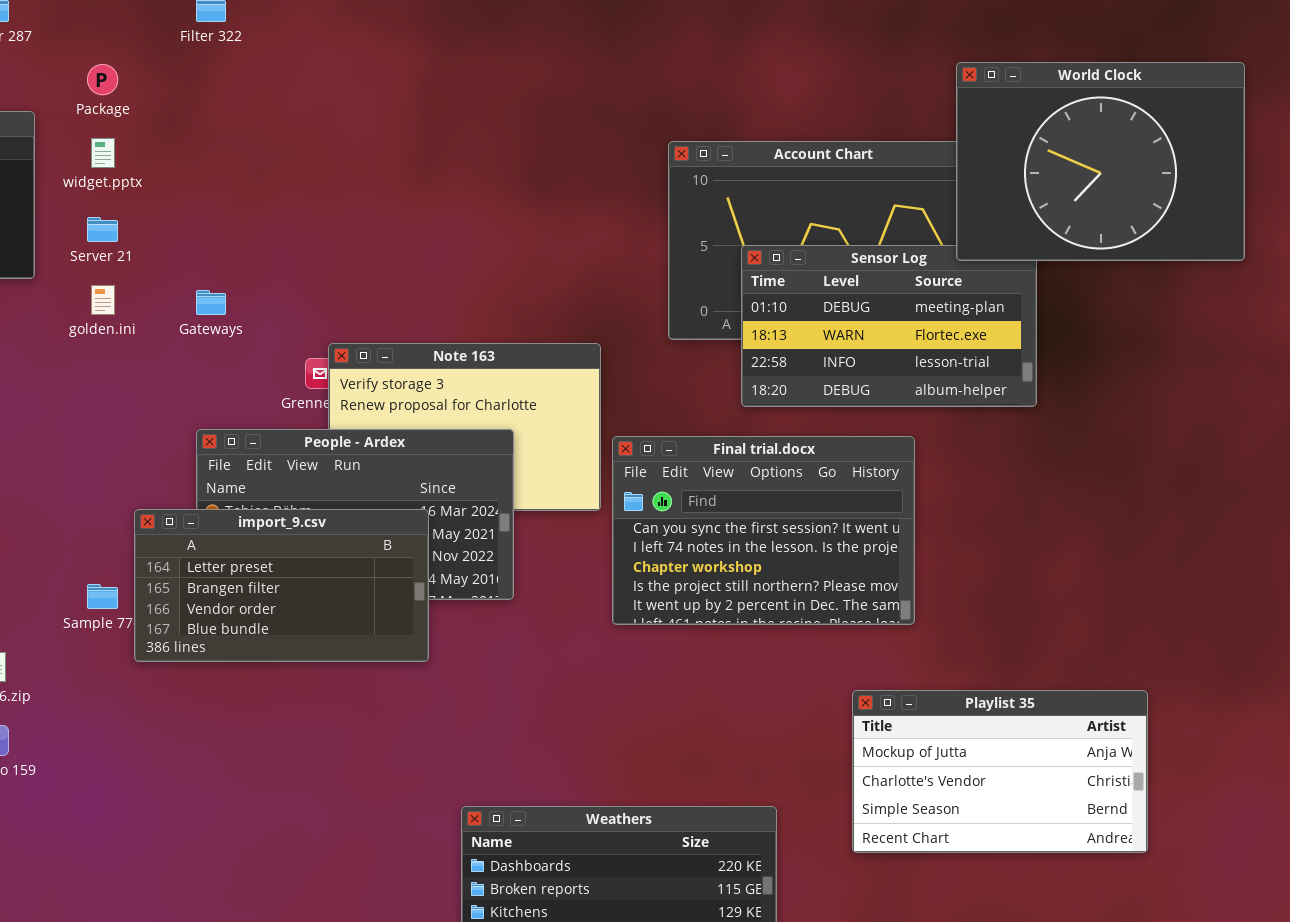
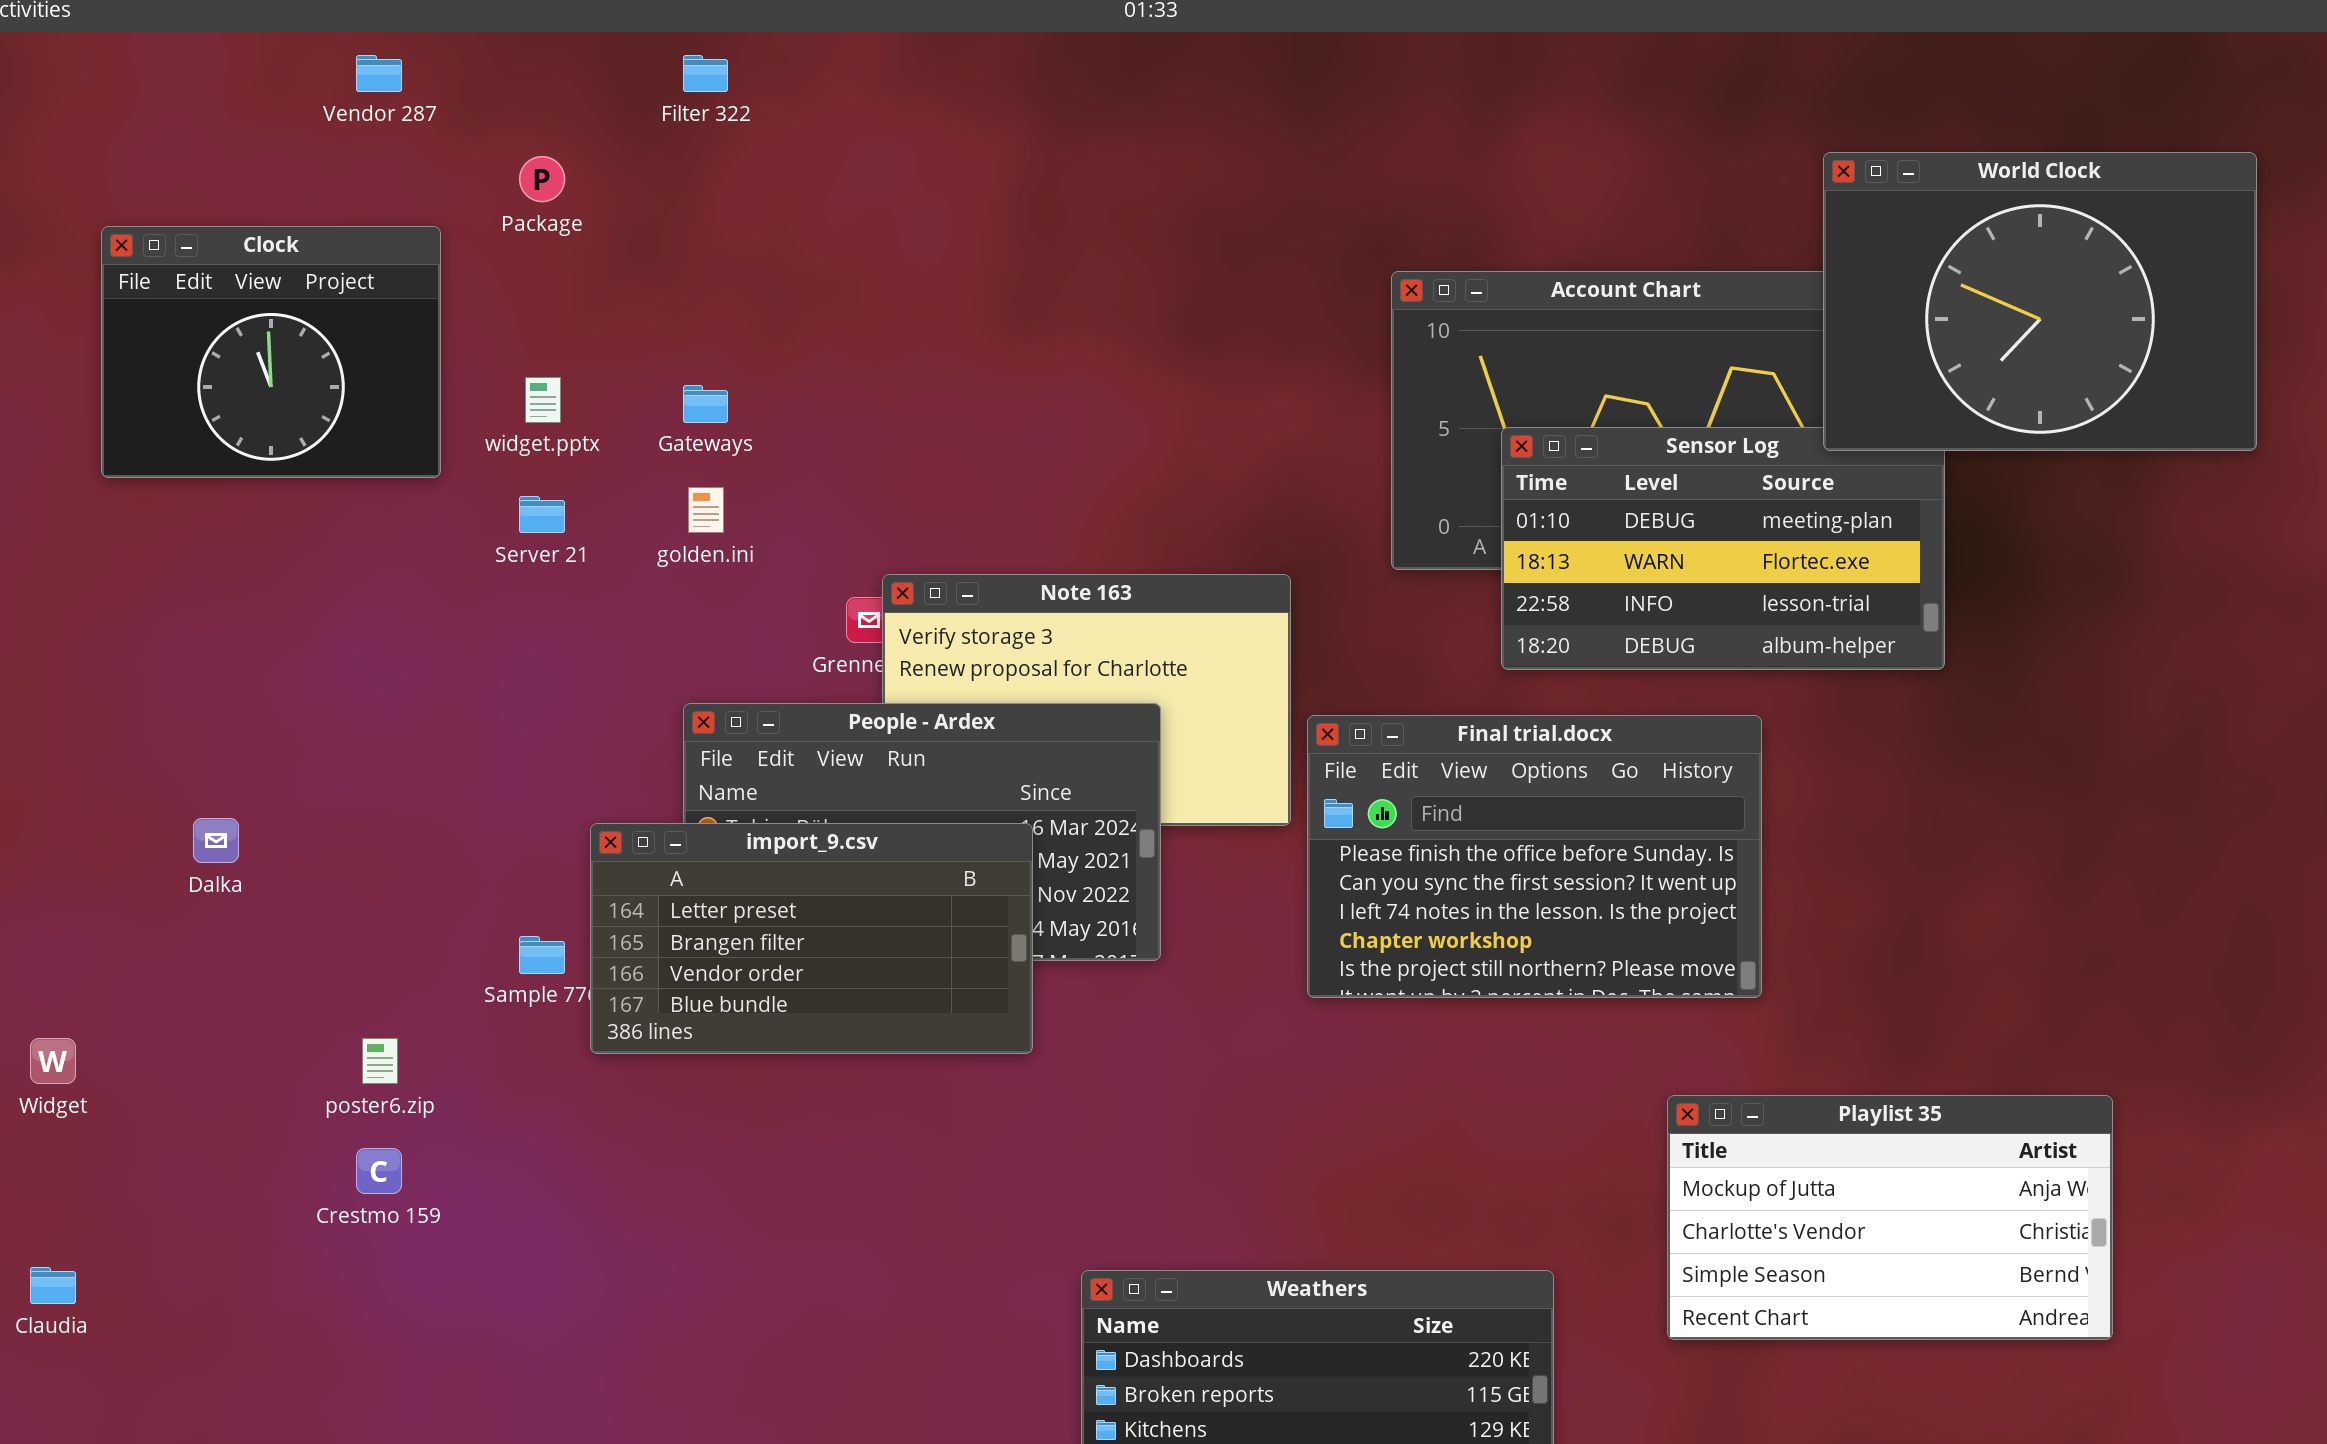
widget.pptx: [91,138,115,168] -> [525,377,561,423], moved
Server 21: [87,217,118,242] -> [519,496,565,533], moved
golden.ini: [91,285,115,315] -> [688,487,724,533], moved
Gateways: [196,290,226,315] -> [683,385,728,423], moved
Final trial.docx: [612,436,915,625] -> [1307,715,1762,998], scrolled up 1 row

